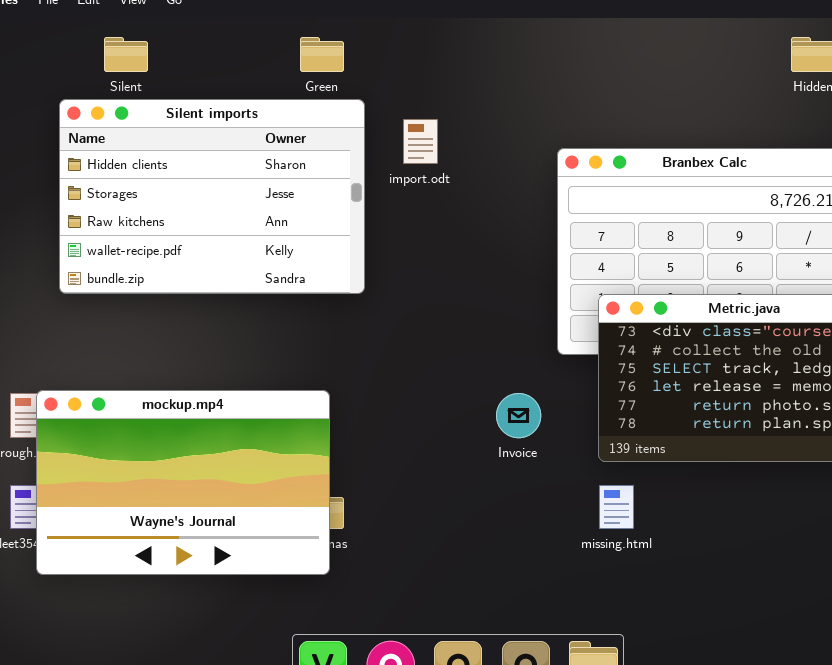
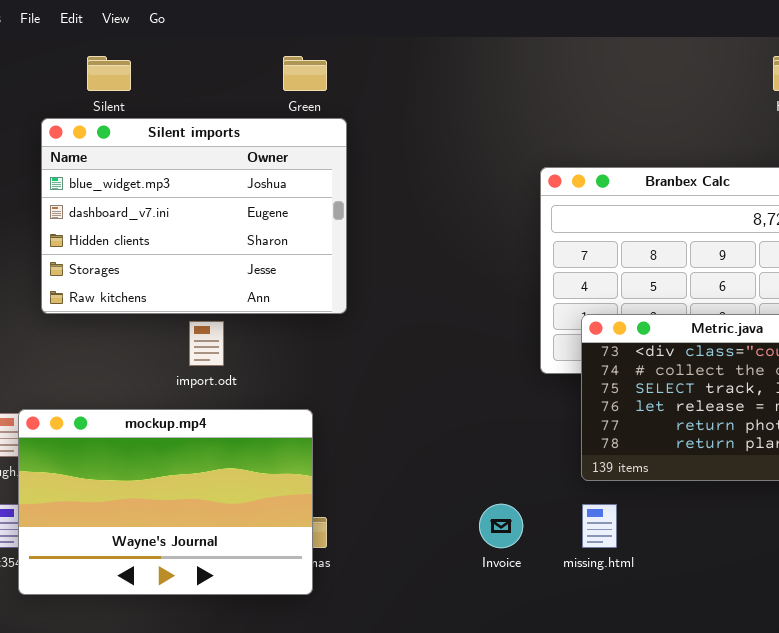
Silent imports: [59,99,365,294] -> [41,118,347,314], scrolled up 2 rows
import.odt: [403,119,438,164] -> [189,321,224,366], moved
Invoice: [496,393,541,438] -> [479,504,523,548], moved

